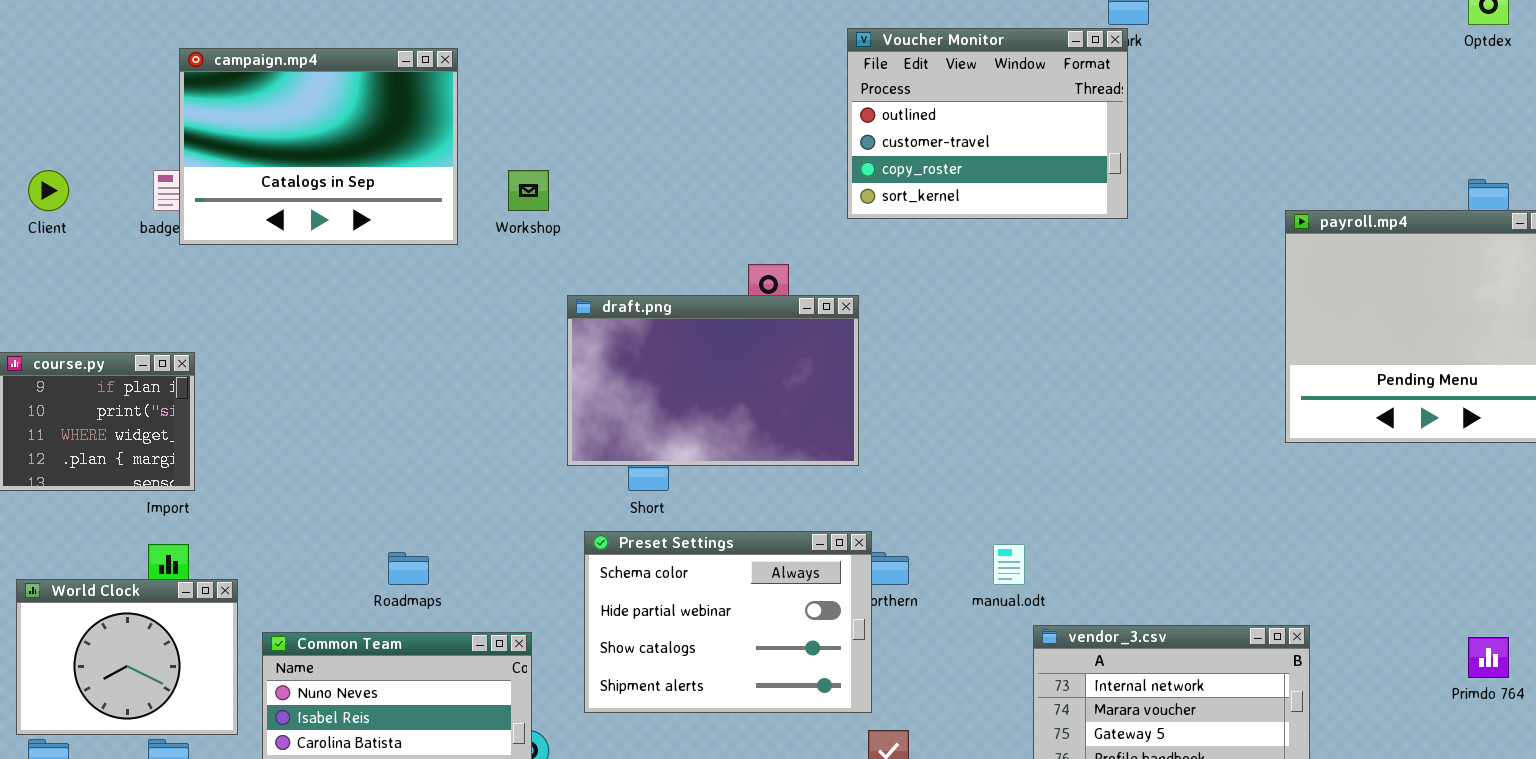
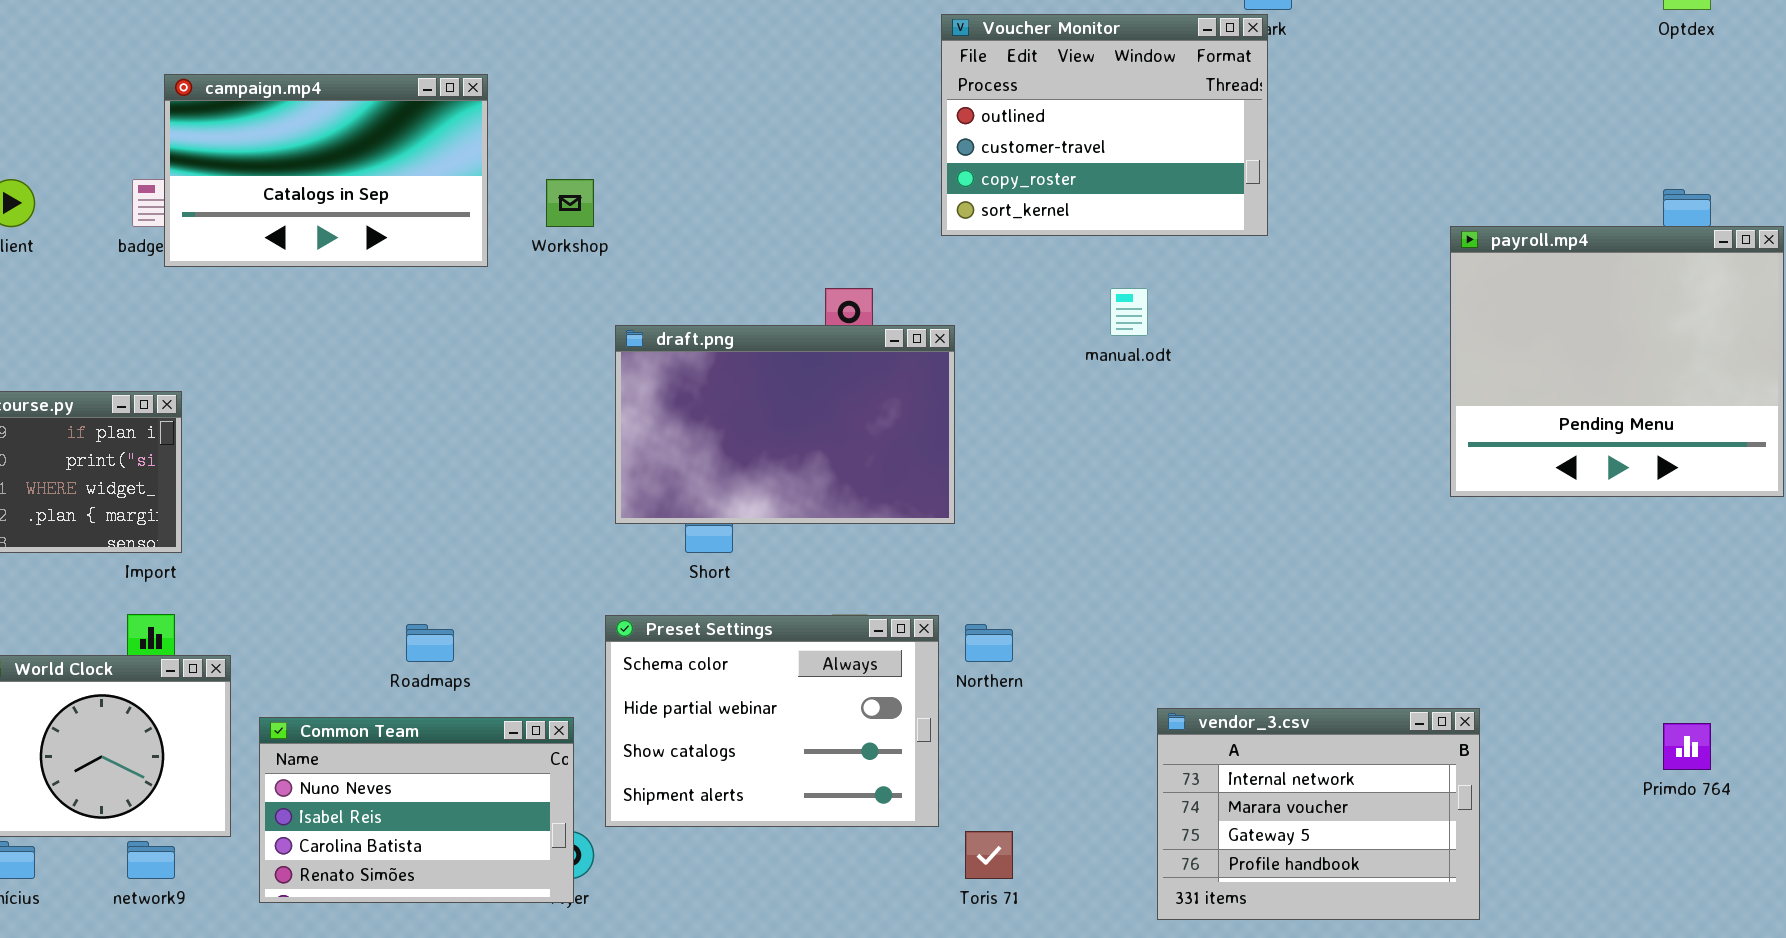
campaign.mp4: [179,48,458,245] -> [164,74,488,267], resized
Preset Settings: [584,531,872,713] -> [605,615,939,827], moved
manual.odt: [993,544,1025,585] -> [1110,288,1148,336], moved

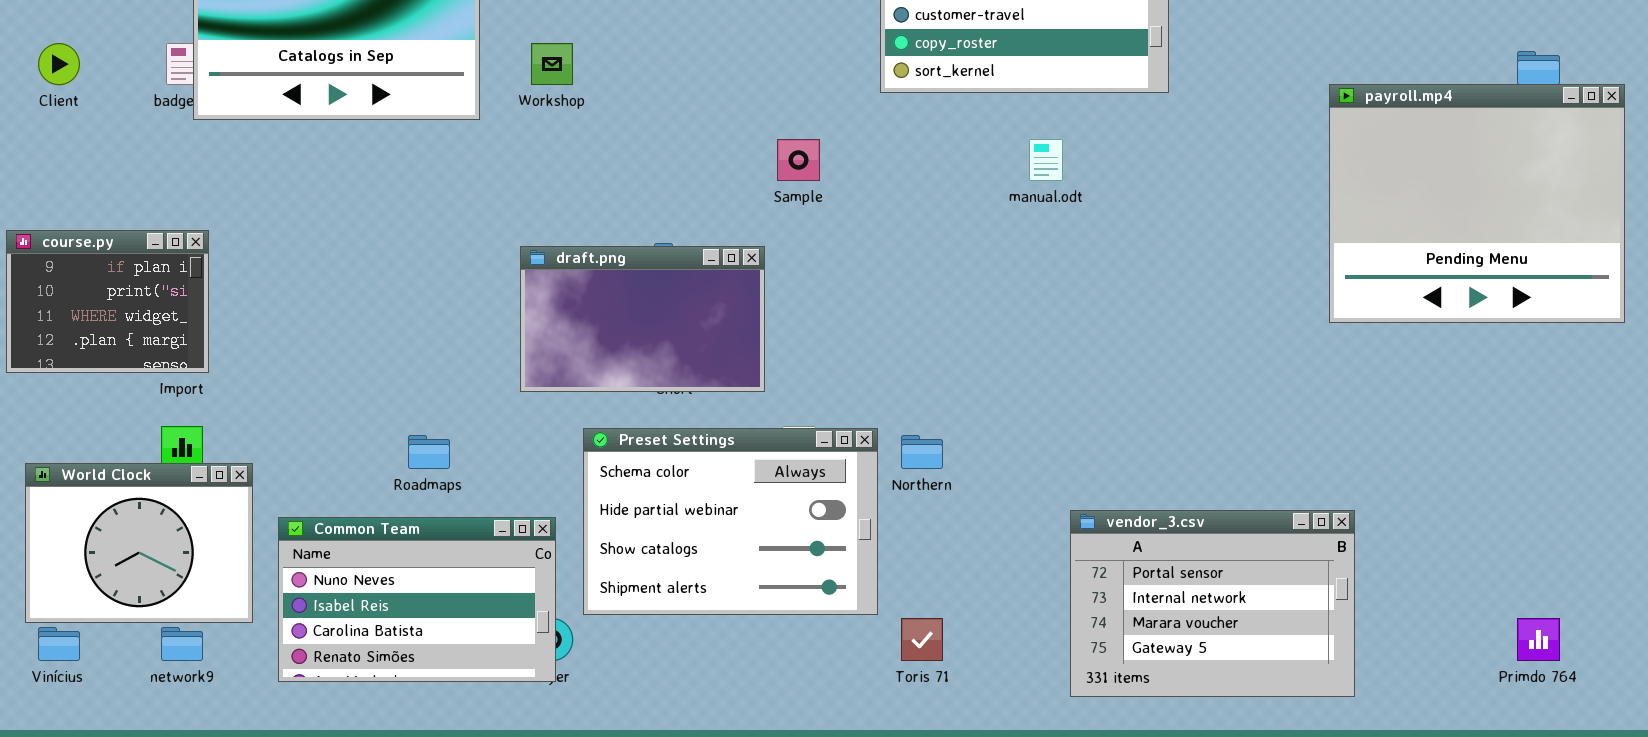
draft.png: [615,325,955,524] -> [520,246,765,392], moved, resized
vendor_3.csv: [1157,708,1480,920] -> [1070,510,1355,697], scrolled up 1 row
Primdo 764: [1663,723,1711,770] -> [1517,618,1560,661], moved

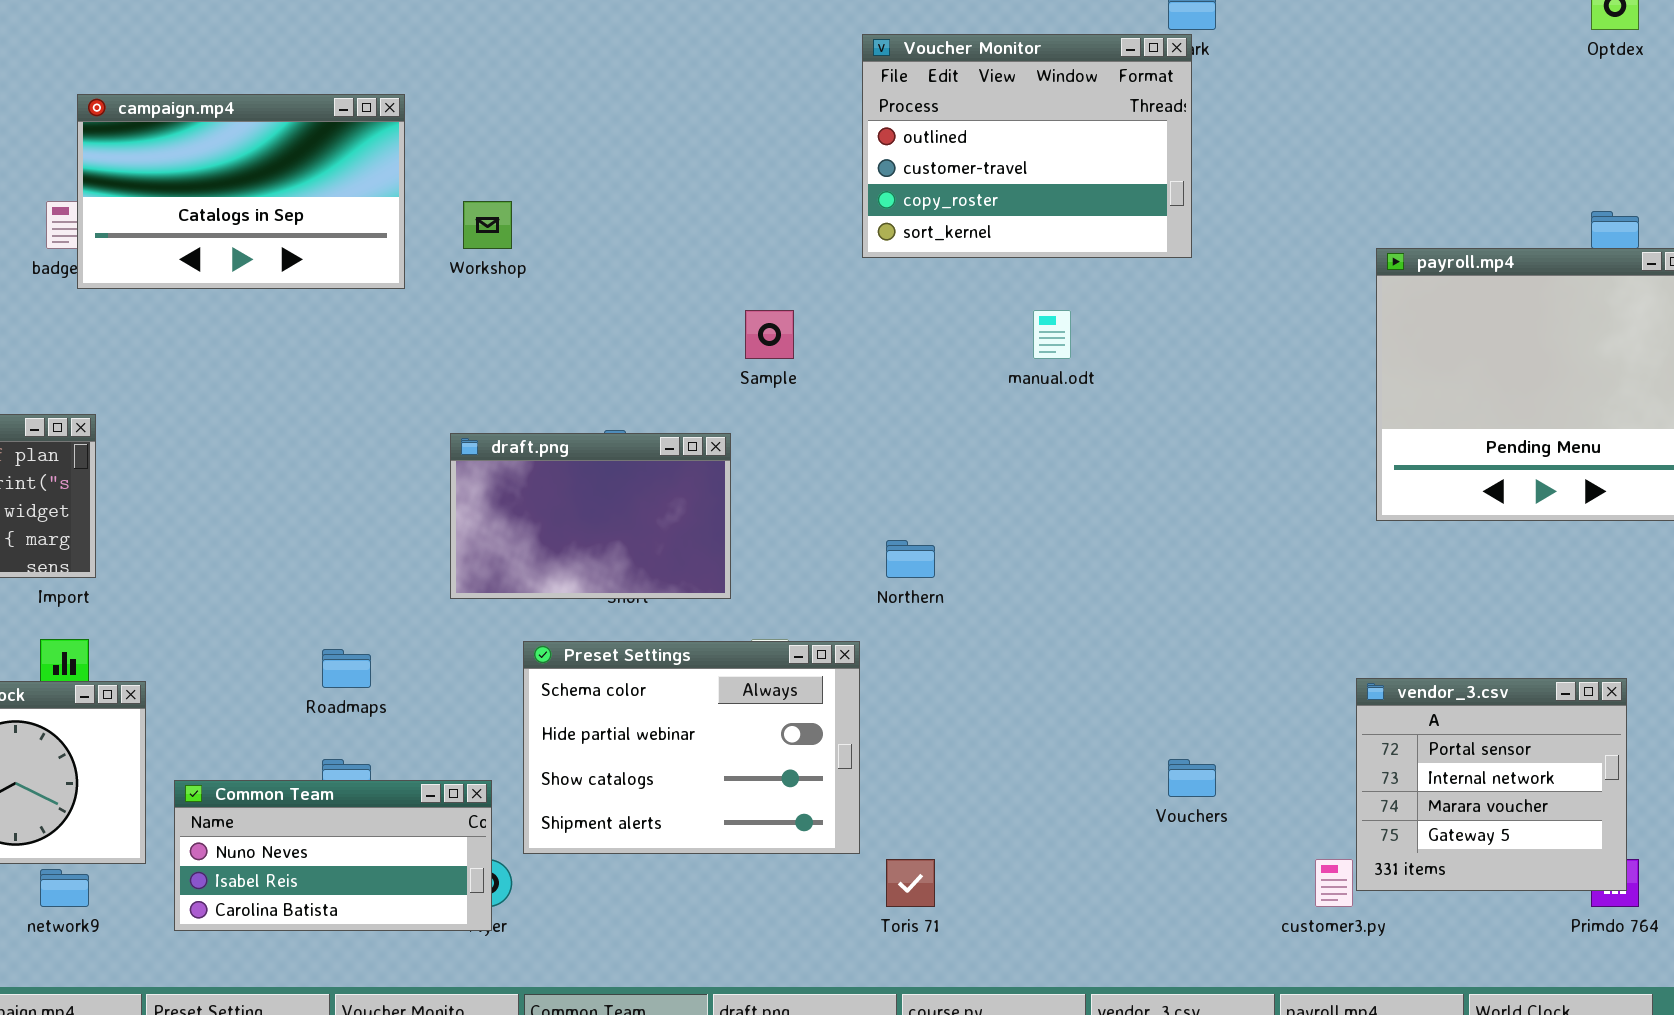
Northern: [901,435,943,469] -> [886,540,935,578], moved
vendor_3.csv: [1070,510,1355,697] -> [1356,678,1627,891], moved, resized
Common Team: [278,517,556,682] -> [174,780,492,931], resized

